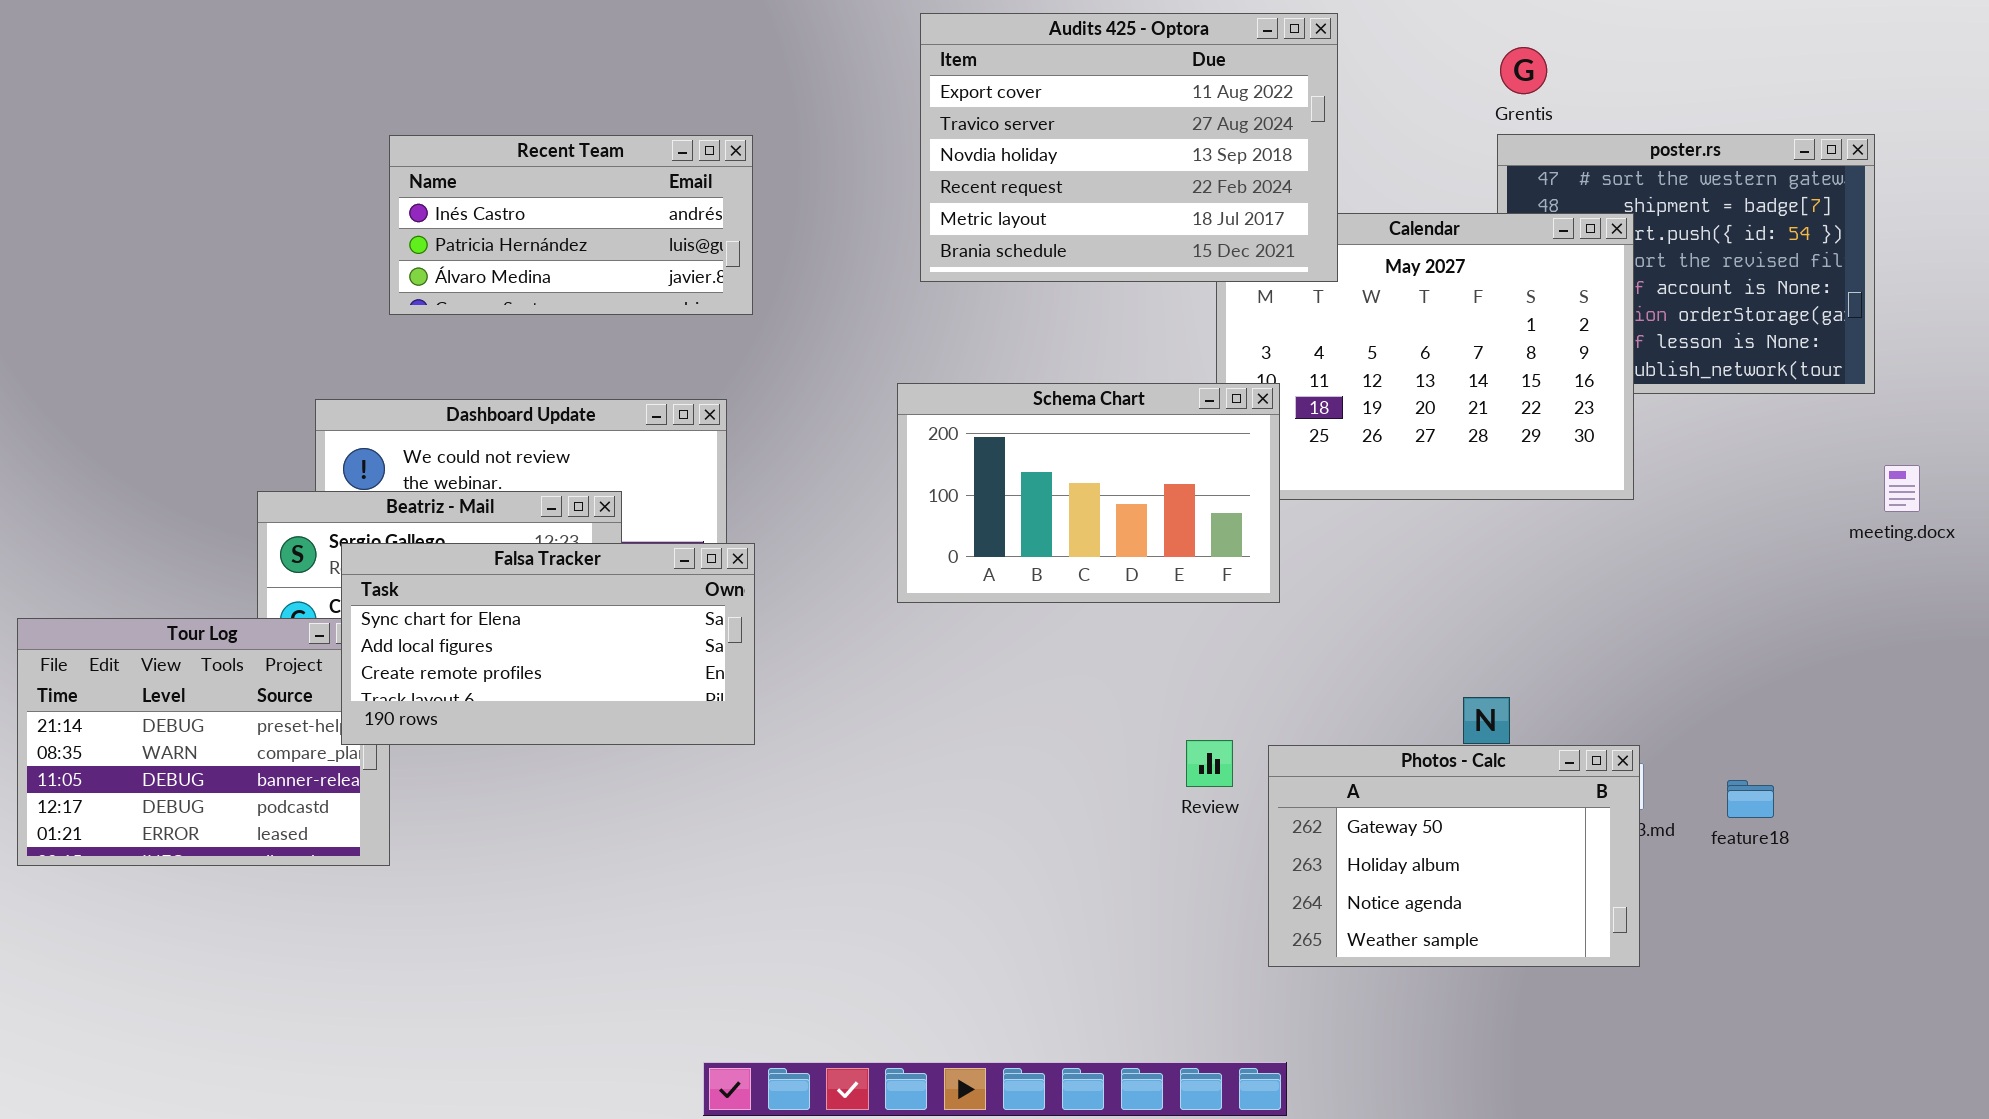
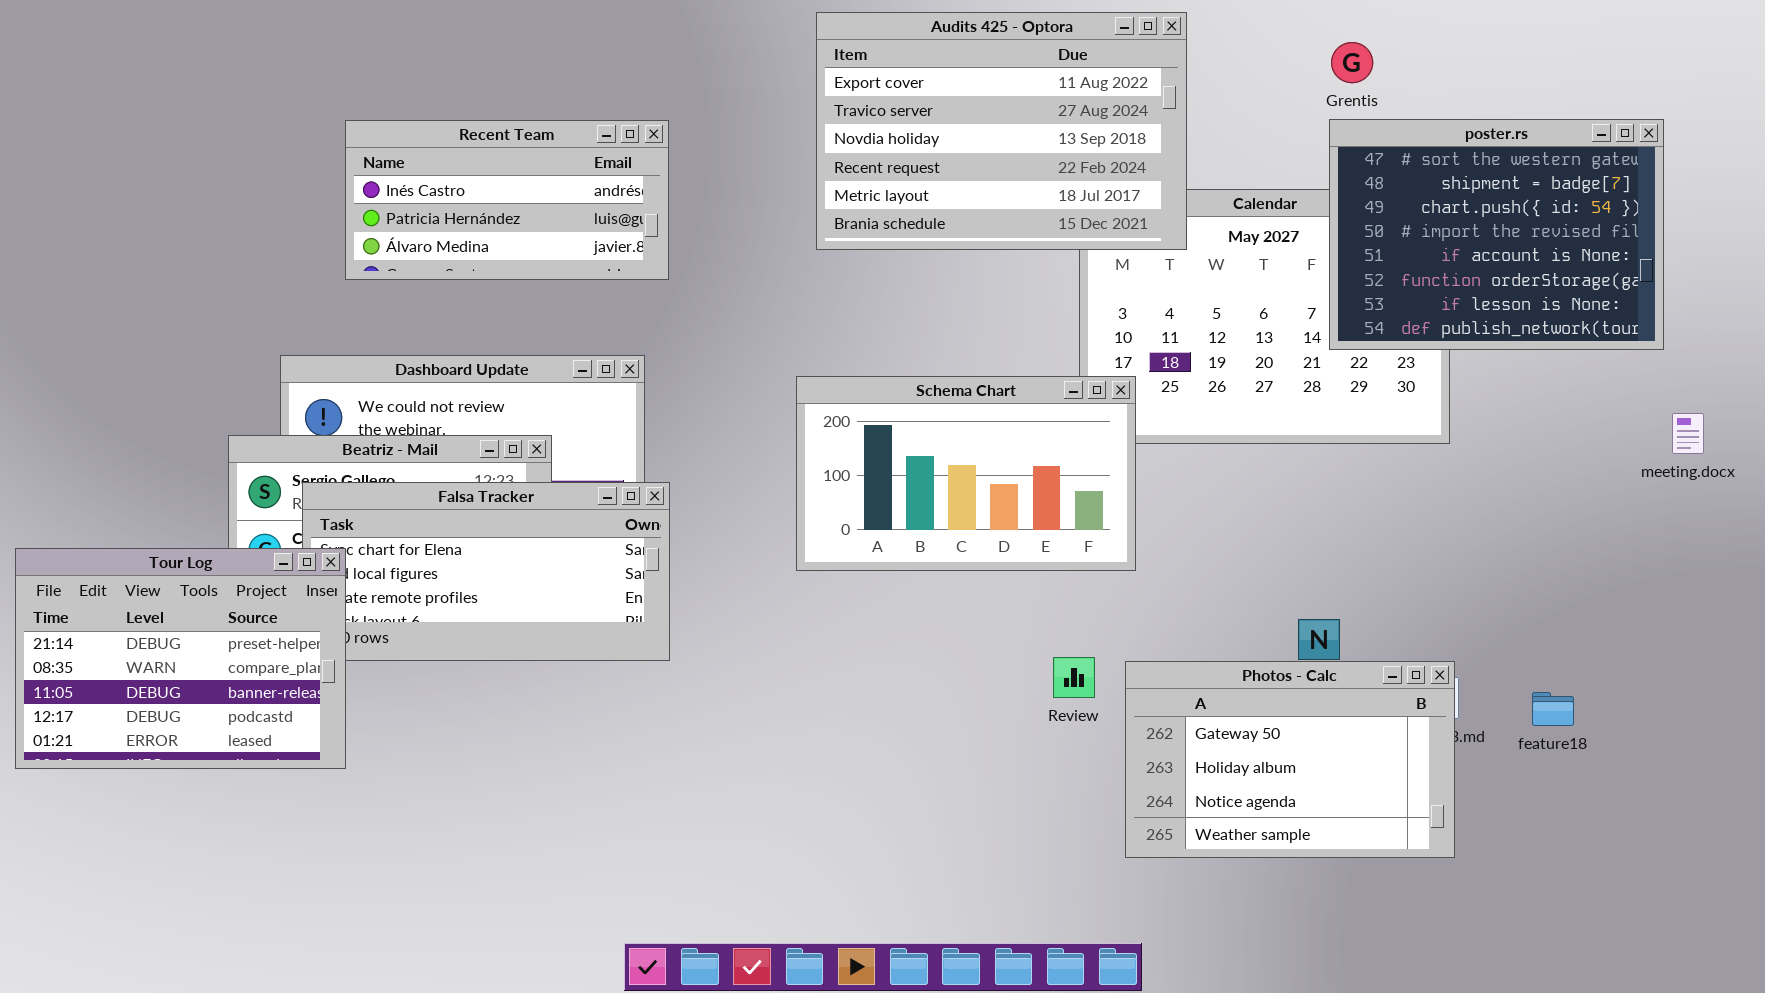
poster.rs: [1497,134,1875,394] -> [1329,119,1664,350], raised
Schema Chart: [897,383,1280,603] -> [796,376,1136,571], moved
Tour Log: [17,618,390,866] -> [15,548,346,769], raised

